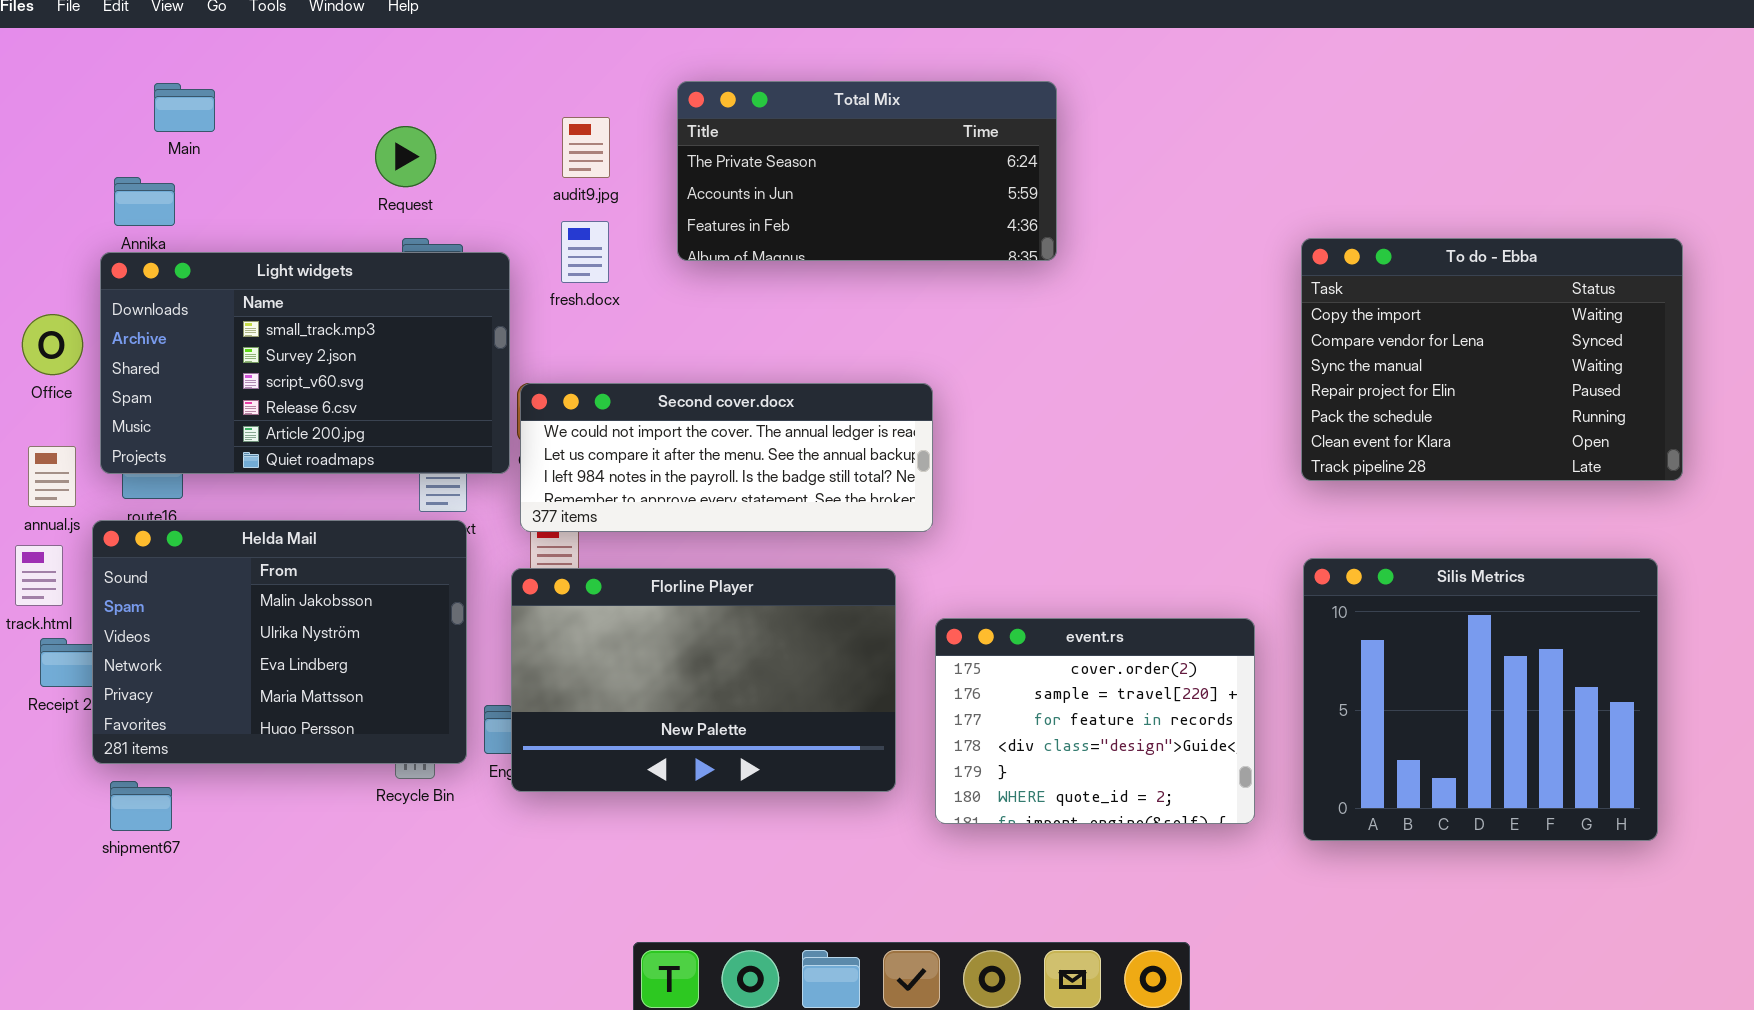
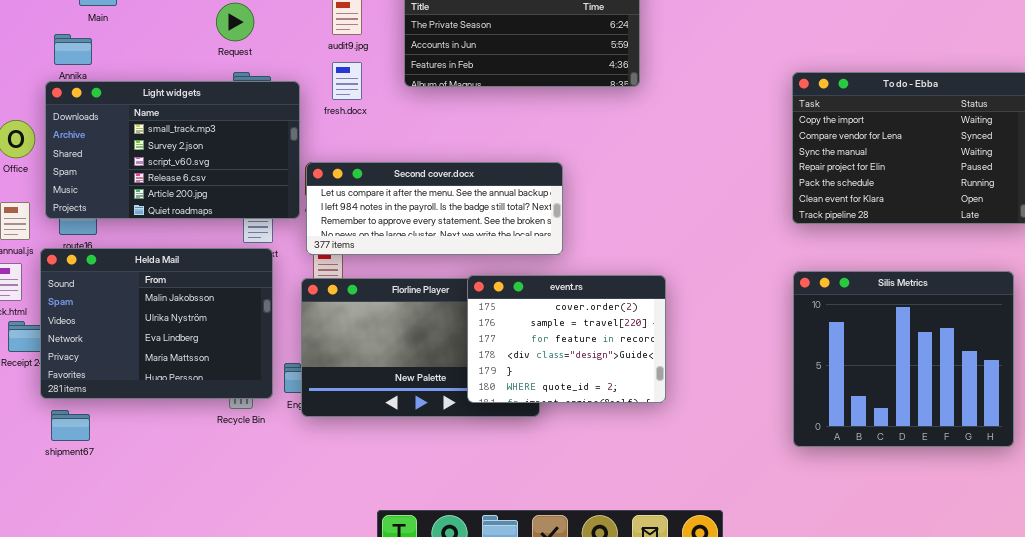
Second cover.docx: [520,383,933,532] -> [306,162,563,255], scrolled down 1 row
event.rs: [935,618,1255,824] -> [467,275,666,403], moved

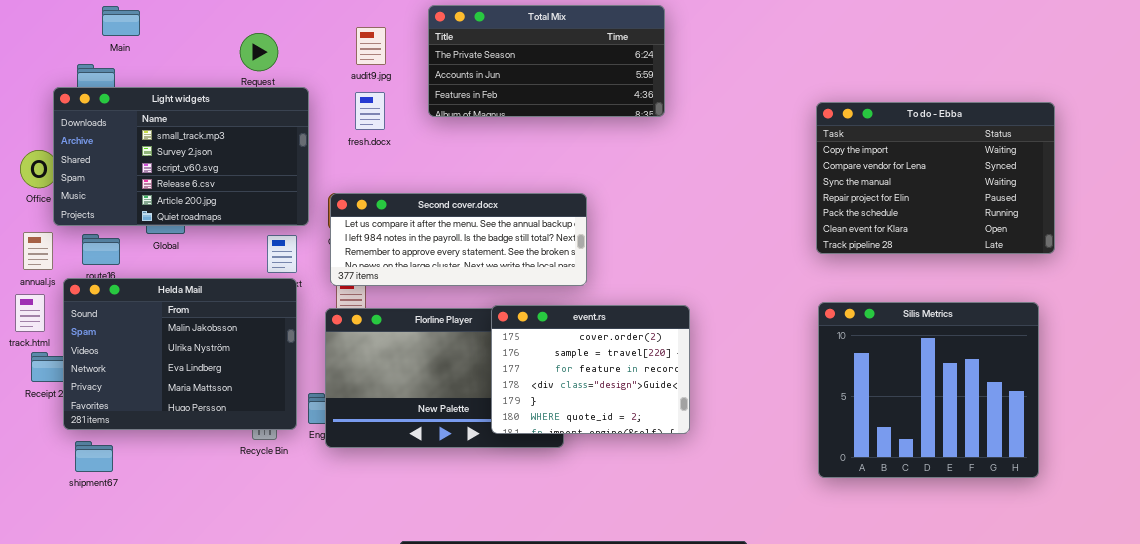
Light widgets: [45,81,300,219] -> [53,87,309,226], moved

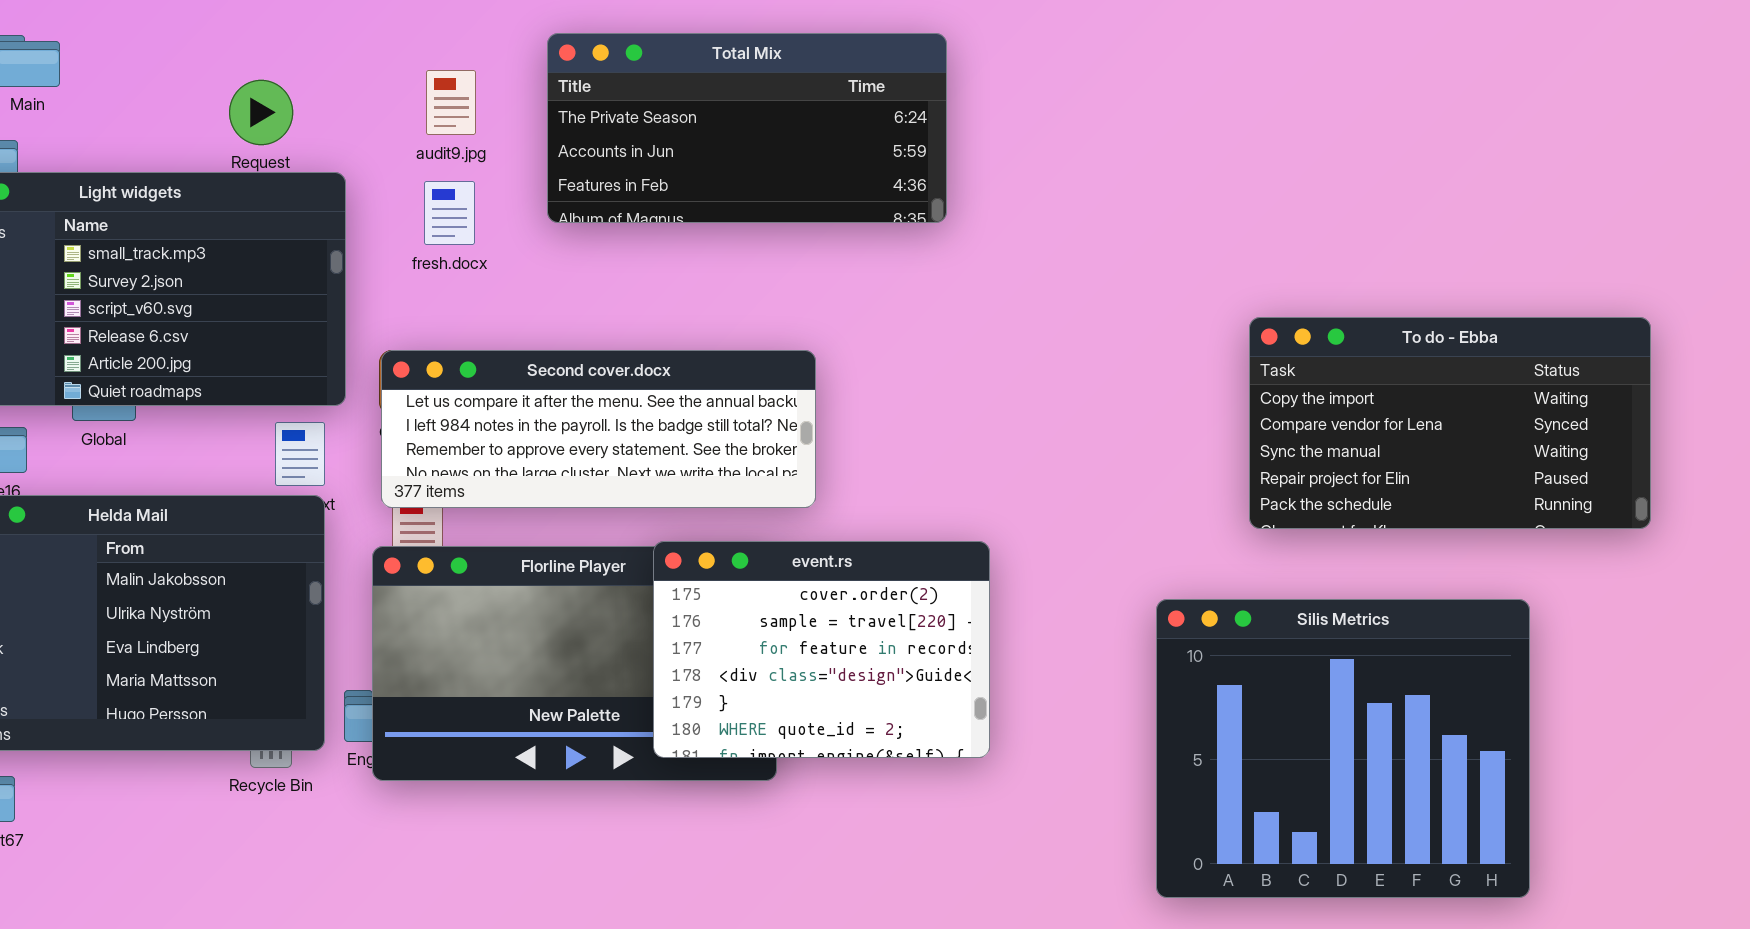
To do - Ebba: [816,102,1055,254] -> [1249,317,1651,529], moved, resized
Silis Metrics: [818,302,1039,478] -> [1156,599,1530,898], moved

